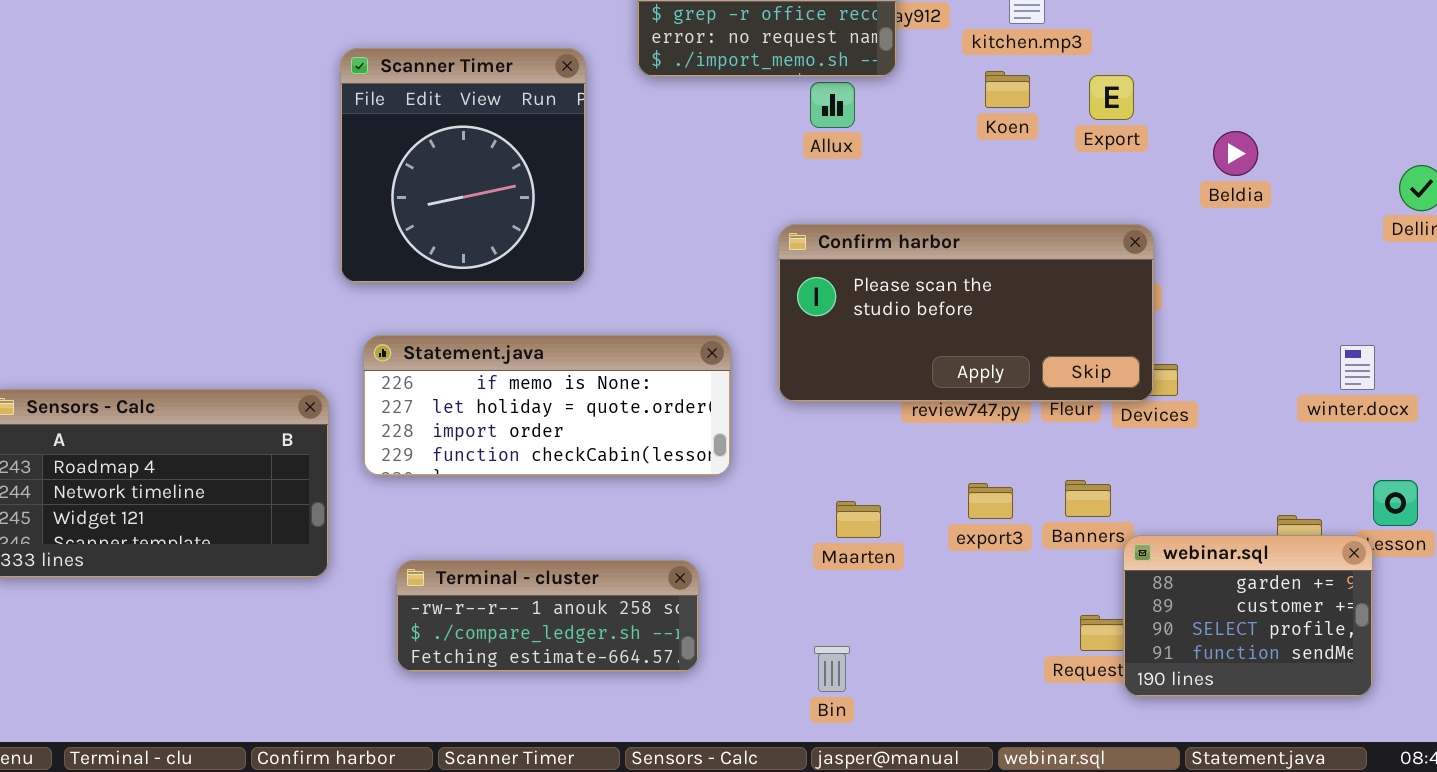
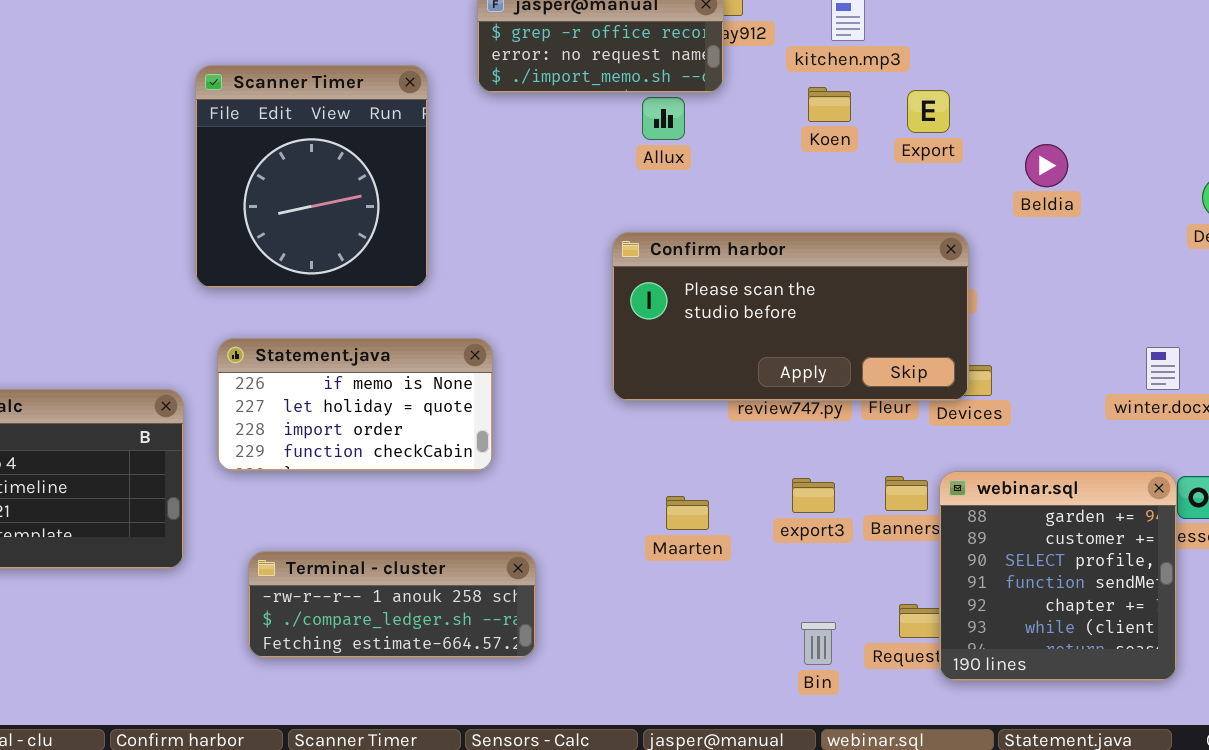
Statement.java: [363,335,731,476] -> [217,338,493,471], resized
webinar.sql: [1123,535,1373,697] -> [939,471,1177,681], resized
Bin: [814,646,850,692] -> [801,622,836,665], moved

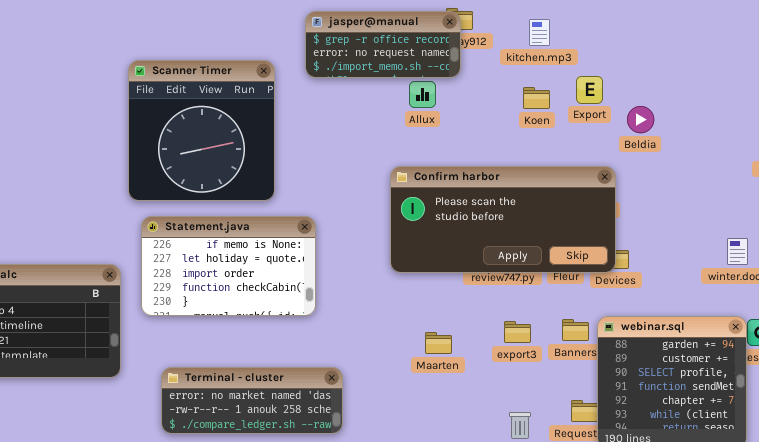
Koen: [808,87,851,122] -> [523,87,550,109], moved
Beldia: [1025,144,1068,187] -> [627,106,654,133], moved
Statement.java: [217,338,493,471] -> [141,216,316,316], resized
Terminal - cluster: [248,551,536,658] -> [161,367,343,434], scrolled up 1 row

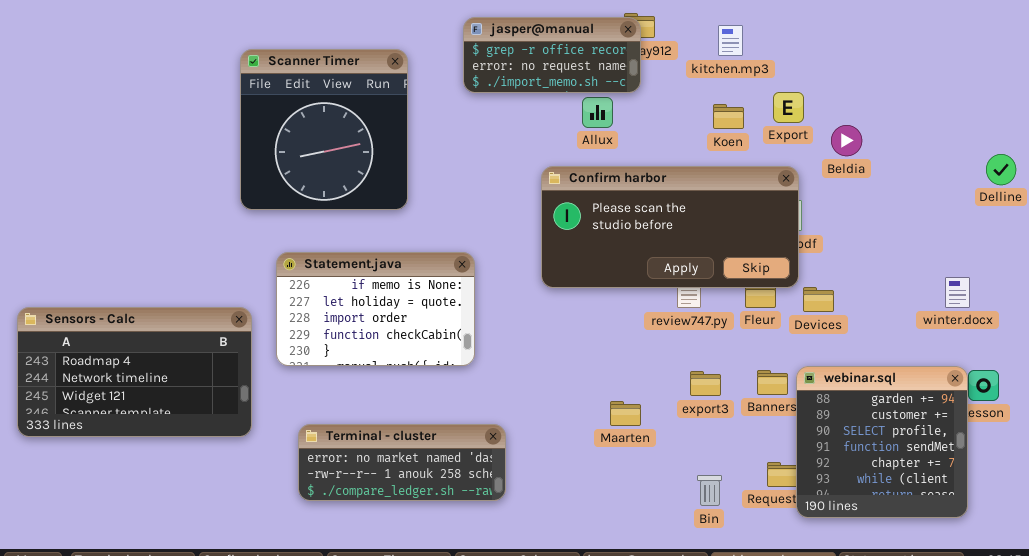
Scanner Timer: [128,60,275,201] -> [240,49,408,210], moved
Confirm harbor: [390,166,616,273] -> [541,166,799,288], moved
Maarten: [425,332,452,354] -> [610,401,641,426], moved

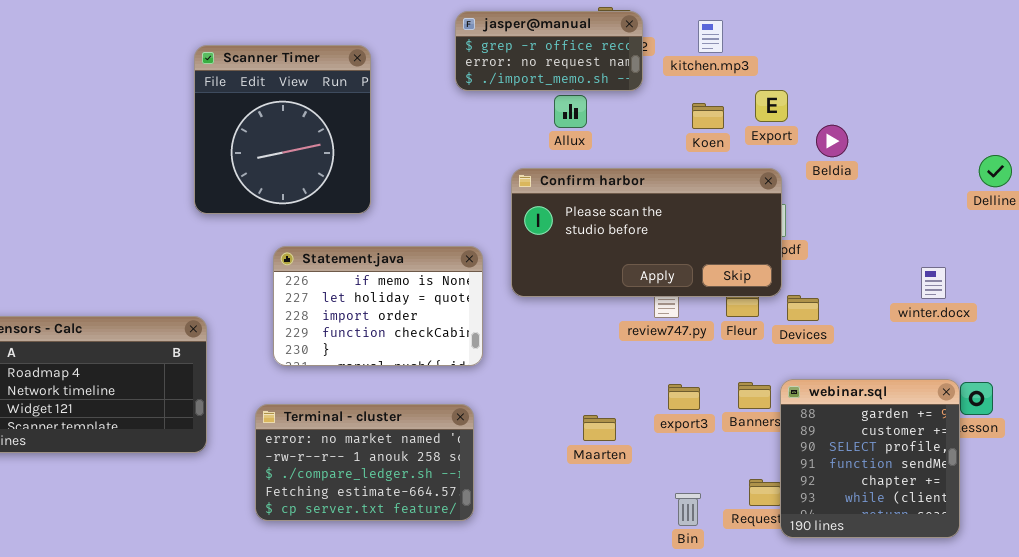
jasper@manual: [463,17,641,93] -> [455,11,643,91], moved
Statement.java: [276,252,475,366] -> [273,246,483,366], moved
winter.docx: [945,277,970,308] -> [921,267,946,299], moved
Terminal - cluster: [298,424,506,501] -> [255,404,474,521], resized

